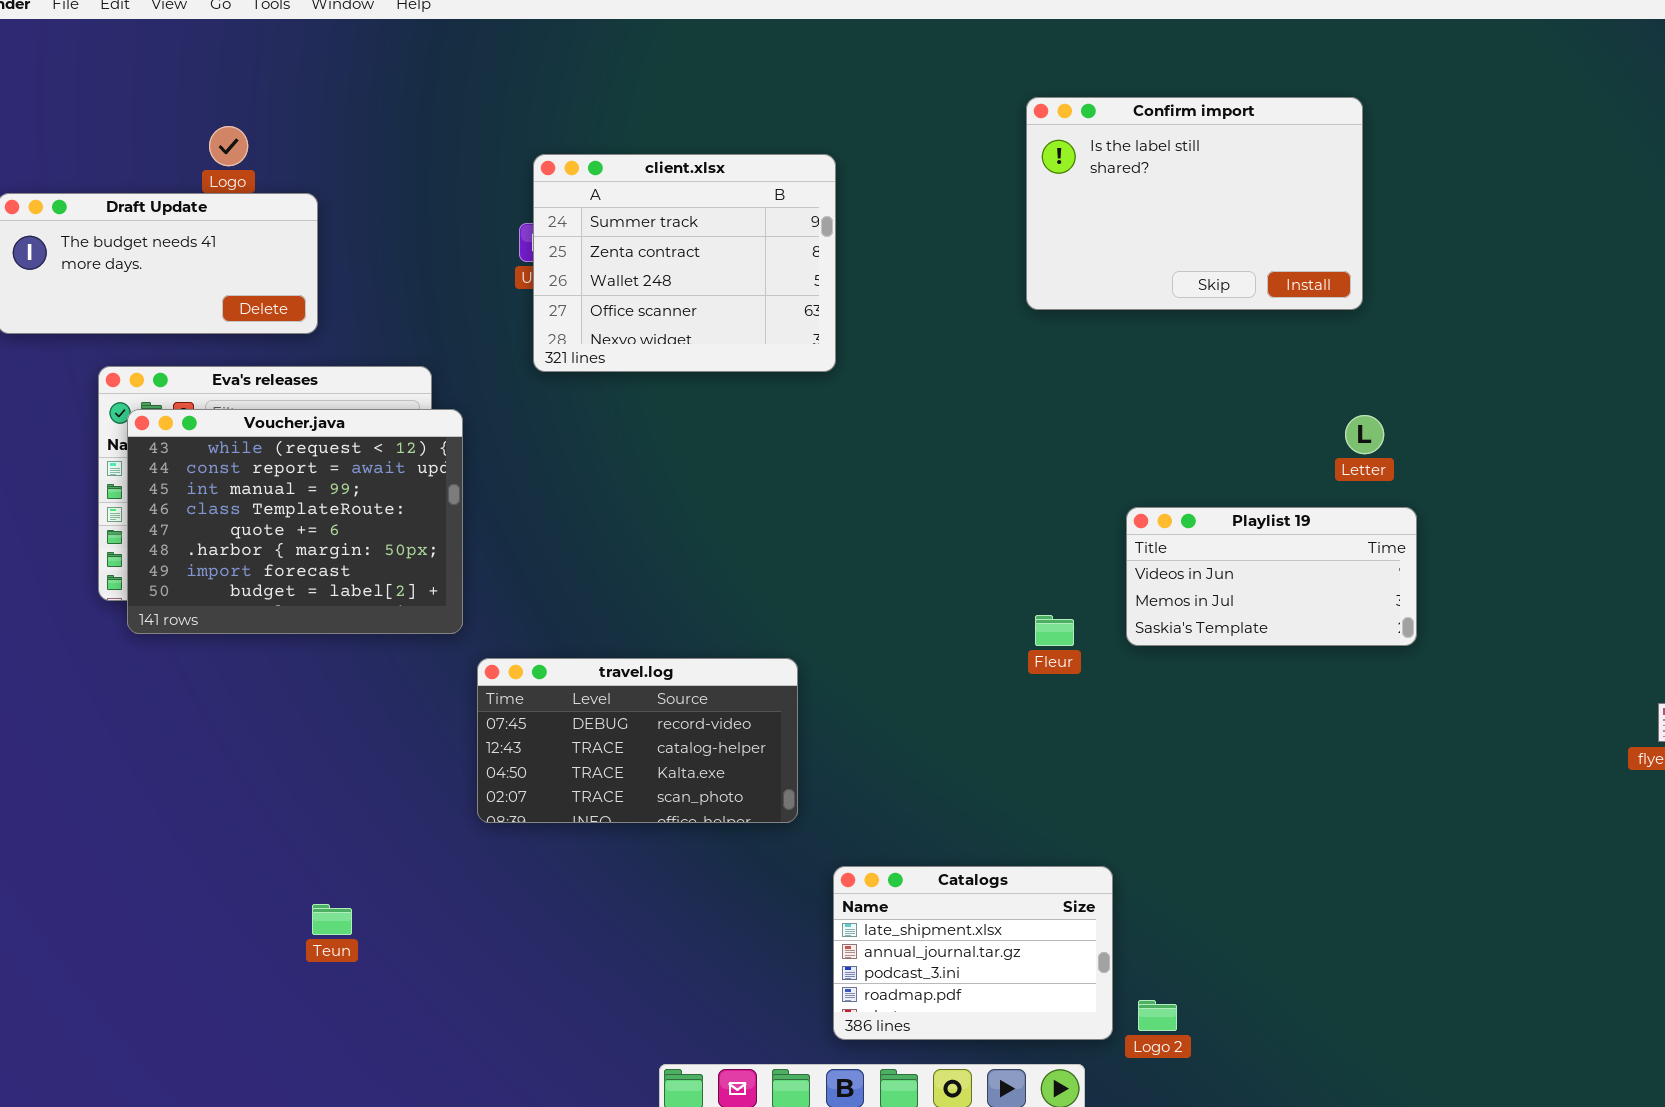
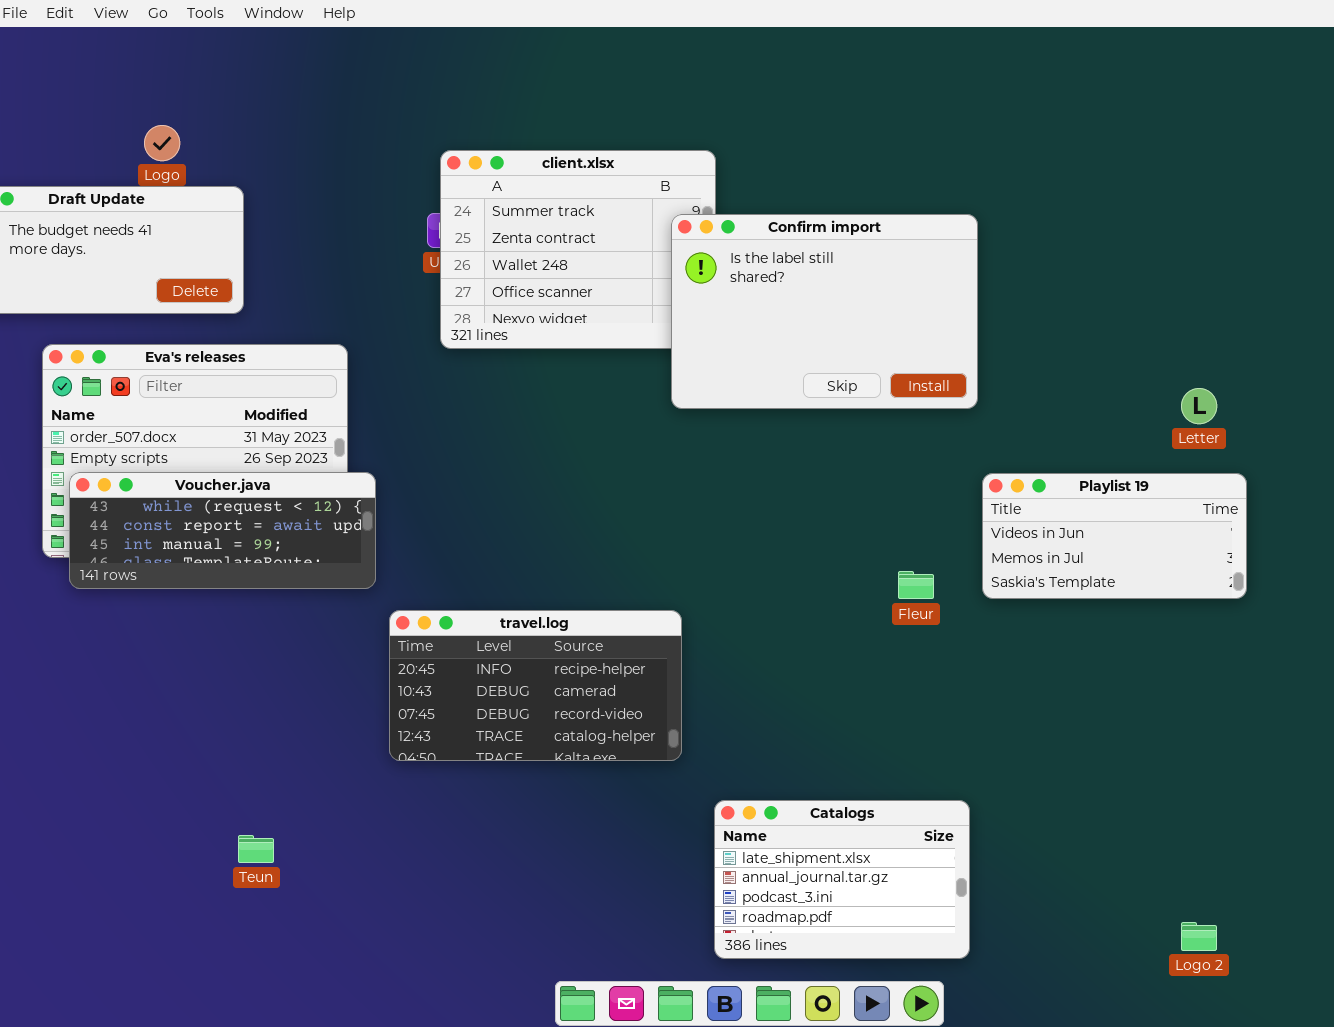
Confirm import: [1026,97,1363,310] -> [671,214,978,409], moved
Voucher.java: [127,409,463,634] -> [69,472,376,589], resized
travel.log: [477,658,798,823] -> [389,610,682,761], scrolled up 2 rows
Logo 2: [1138,1000,1177,1031] -> [1181,922,1217,951], moved

